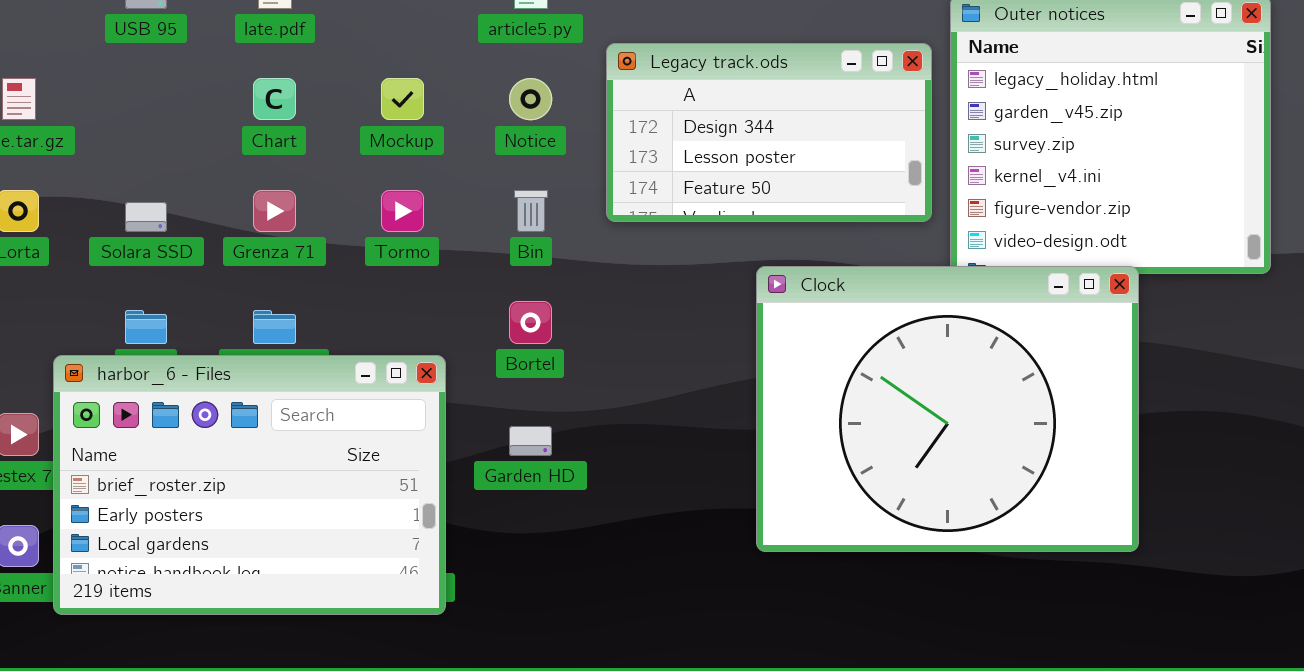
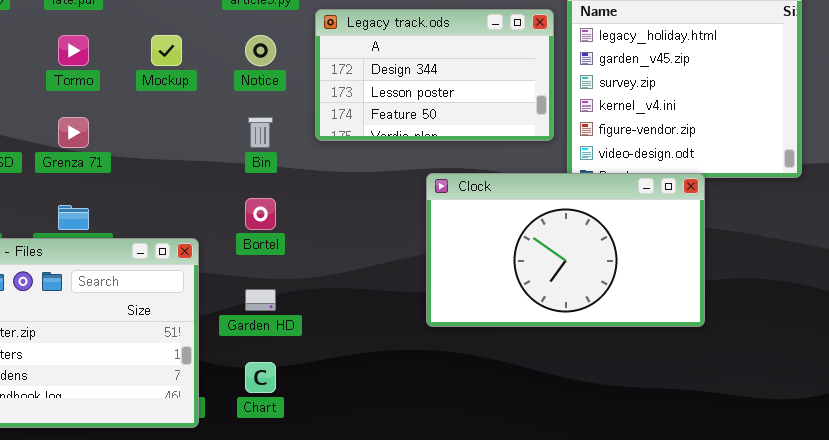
Chart: [253,78,296,120] -> [245,362,276,393], moved
Tormo: [381,190,424,232] -> [58,35,89,66], moved
Clock: [756,266,1139,552] -> [426,173,705,327], resized

